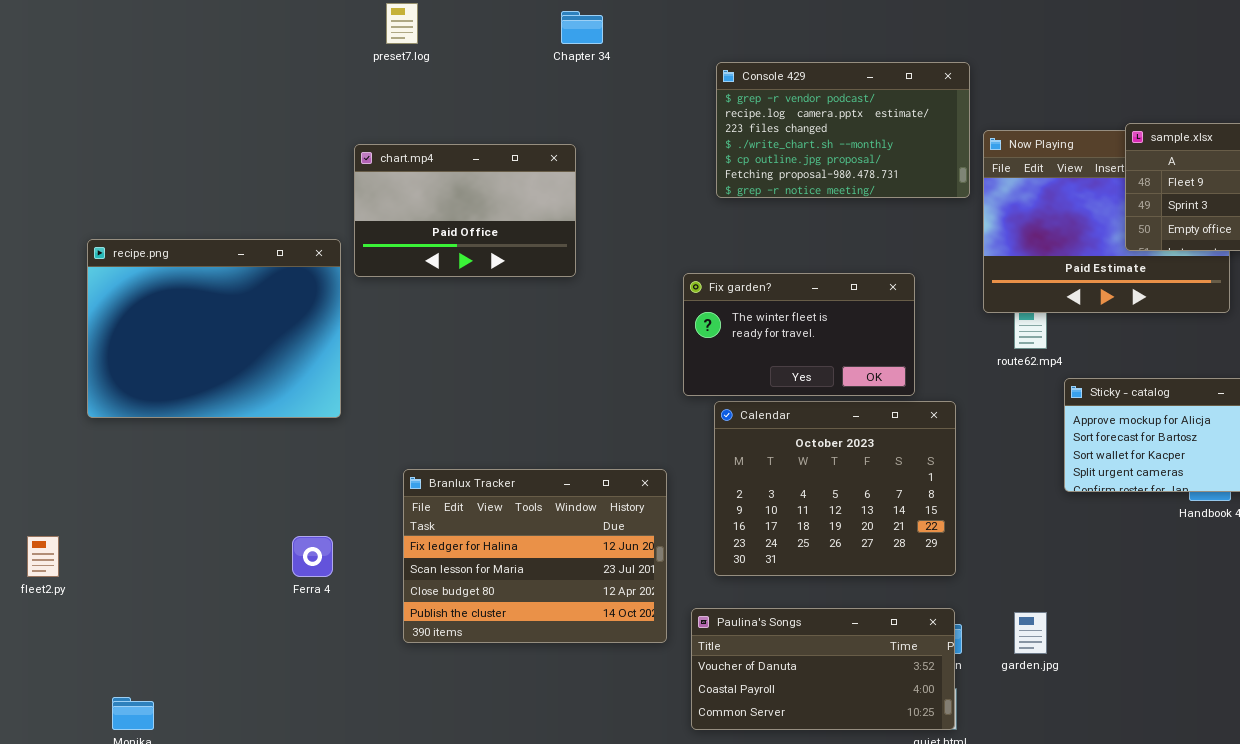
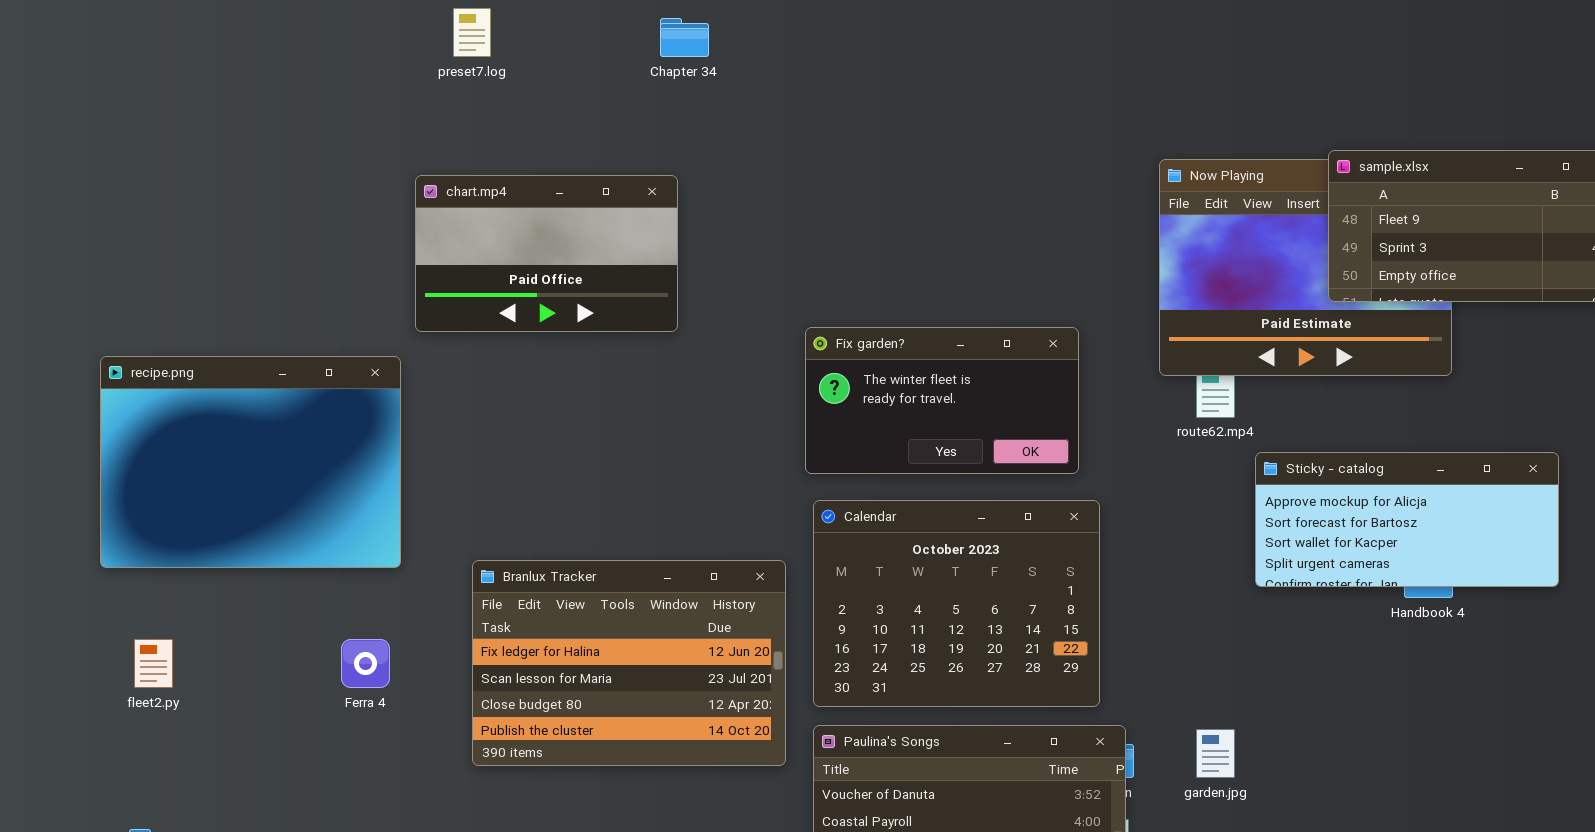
Console 429: [716,62,970,198] -> none, closed
recipe.png: [87,239,341,418] -> [100,356,401,568], moved
Calendar: [714,401,956,576] -> [813,500,1100,707], moved
fleet2.py: [27,536,59,577] -> [134,639,173,688], moved

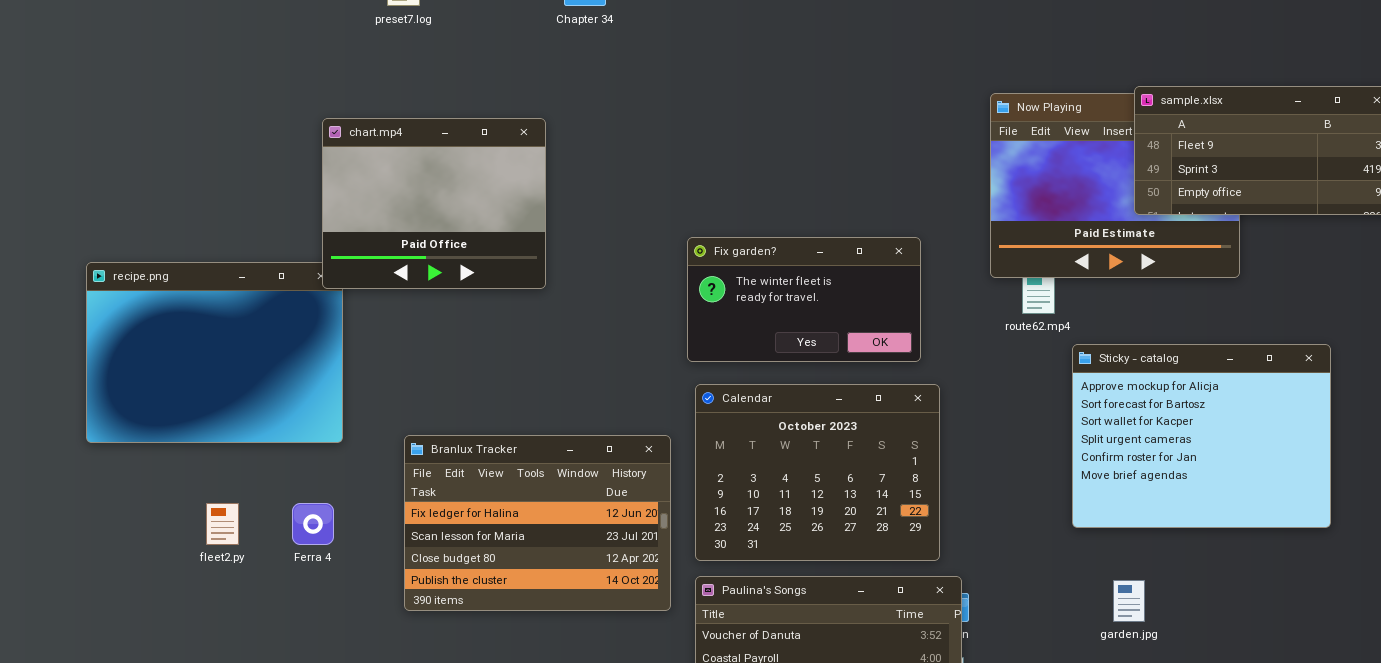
chart.mp4: [415,175,678,332] -> [322,118,546,289], moved, resized
Sticky - catalog: [1255,452,1559,587] -> [1072,344,1331,528], resized
fleet2.py: [134,639,173,688] -> [206,503,239,545], moved
garden.jpg: [1196,729,1235,778] -> [1113,580,1145,622], moved

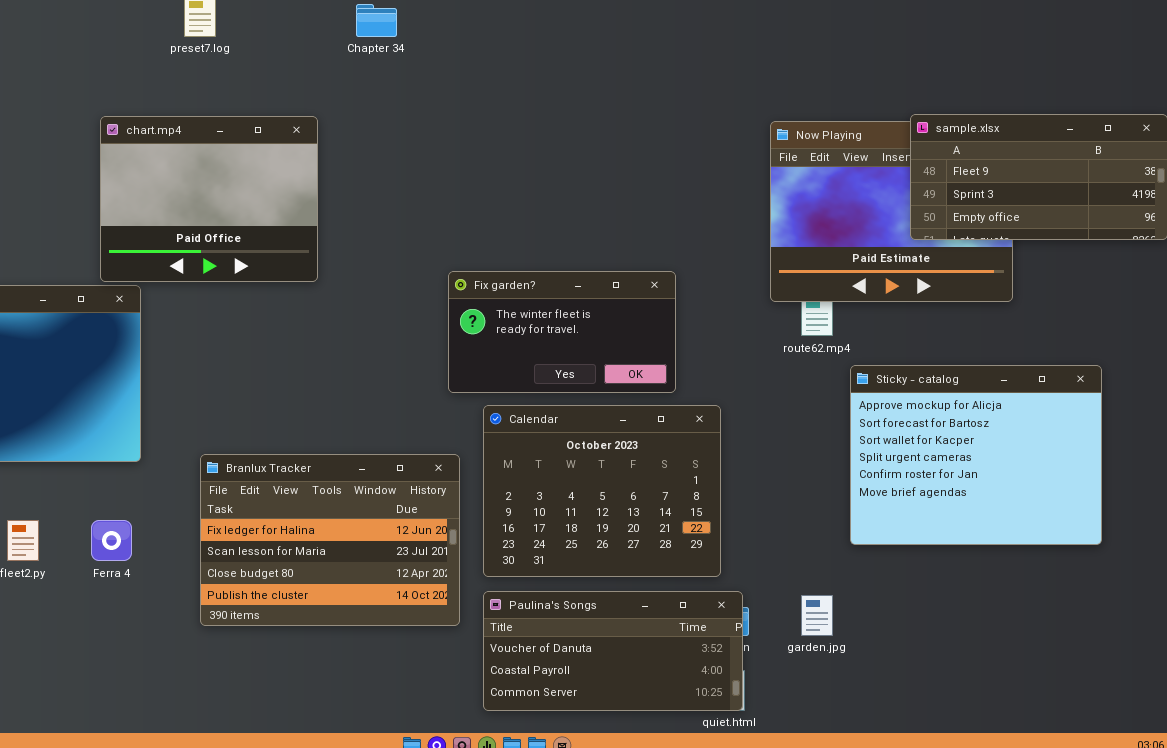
chart.mp4: [322,118,546,289] -> [100,116,318,282], moved
Fix garden?: [687,237,921,362] -> [448,271,676,393], moved
garden.jpg: [1113,580,1145,622] -> [801,595,833,636], moved

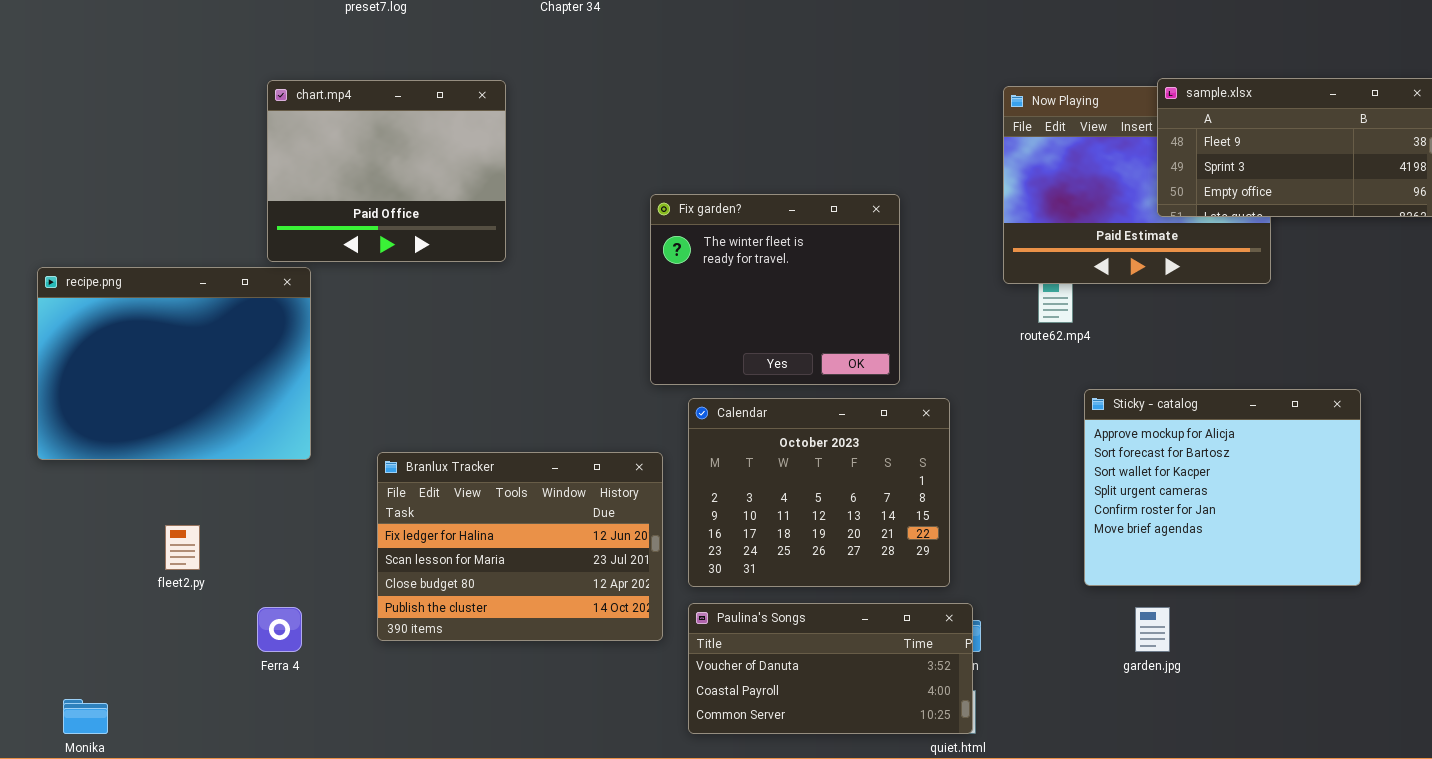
Fix garden?: [448,271,676,393] -> [650,194,900,385], resized
Sticky - catalog: [850,365,1102,545] -> [1084,389,1361,586], moved
Ferra 4: [91,520,132,561] -> [257,607,302,652], moved
garden.jpg: [801,595,833,636] -> [1135,607,1170,652], moved

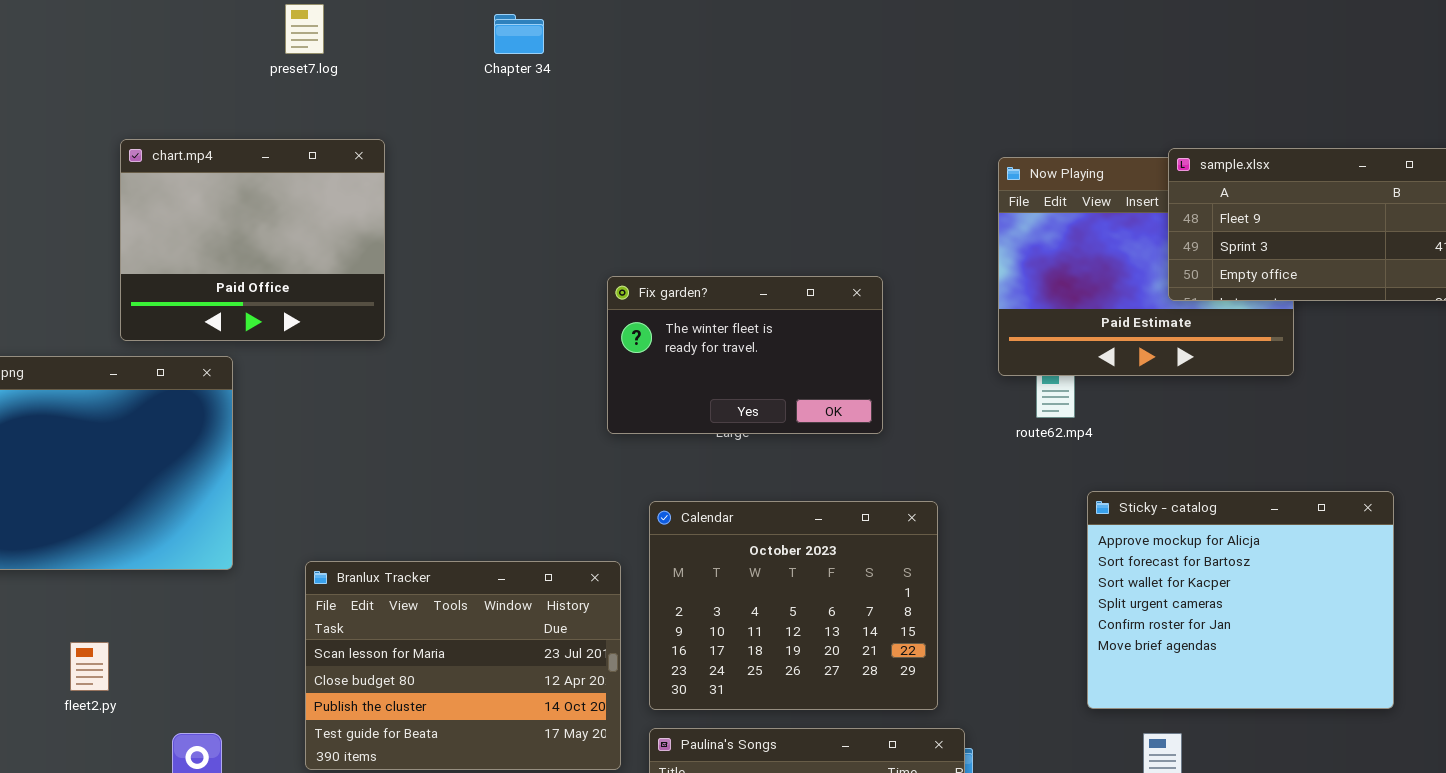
chart.mp4: [267,80,506,262] -> [120,139,385,341], moved
Fix garden?: [650,194,900,385] -> [607,276,883,434], resized
Branlux Tracker: [377,452,663,641] -> [305,561,621,770], scrolled down 1 row

